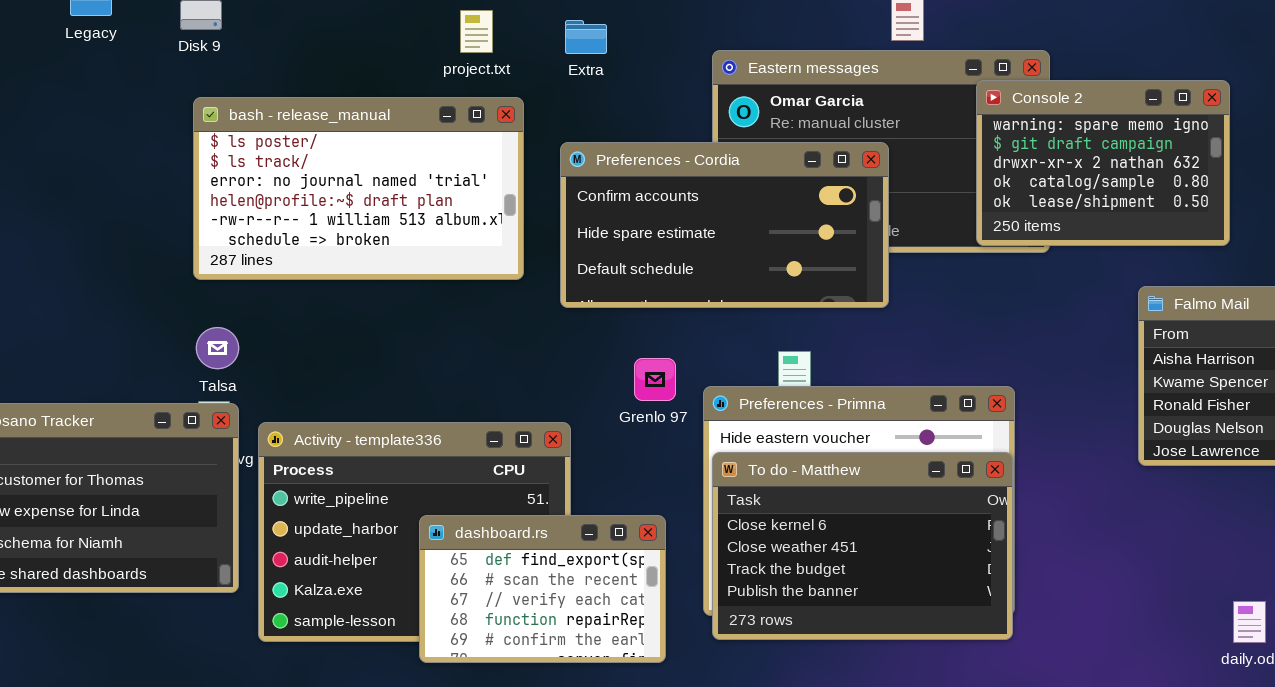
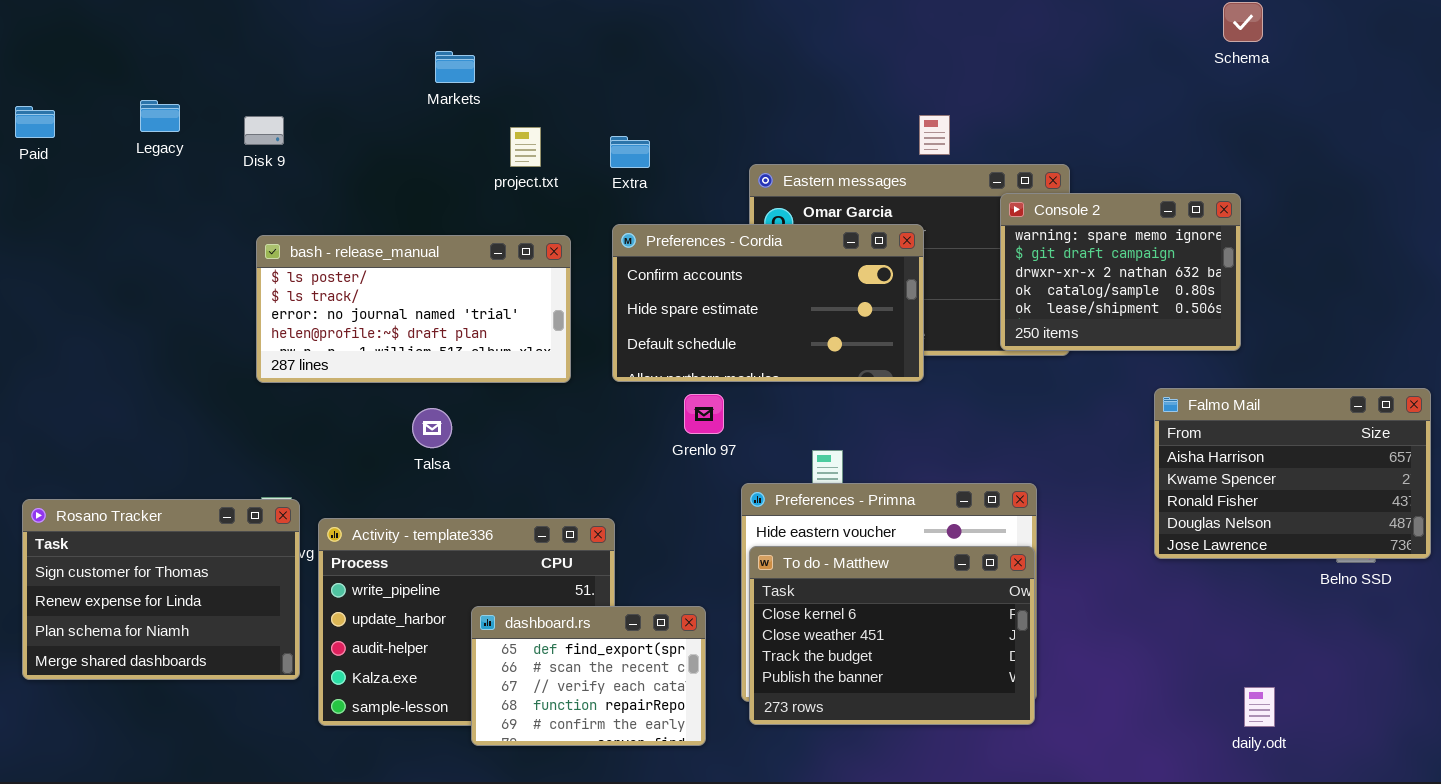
bash - release_manual: [193,97,524,280] -> [256,235,571,383], resized
Preferences - Cordia: [560,142,889,308] -> [612,224,924,382], moved
Talsa: [196,327,239,369] -> [412,408,452,448], moved
Grenlo 97: [634,358,676,401] -> [684,394,724,434], moved

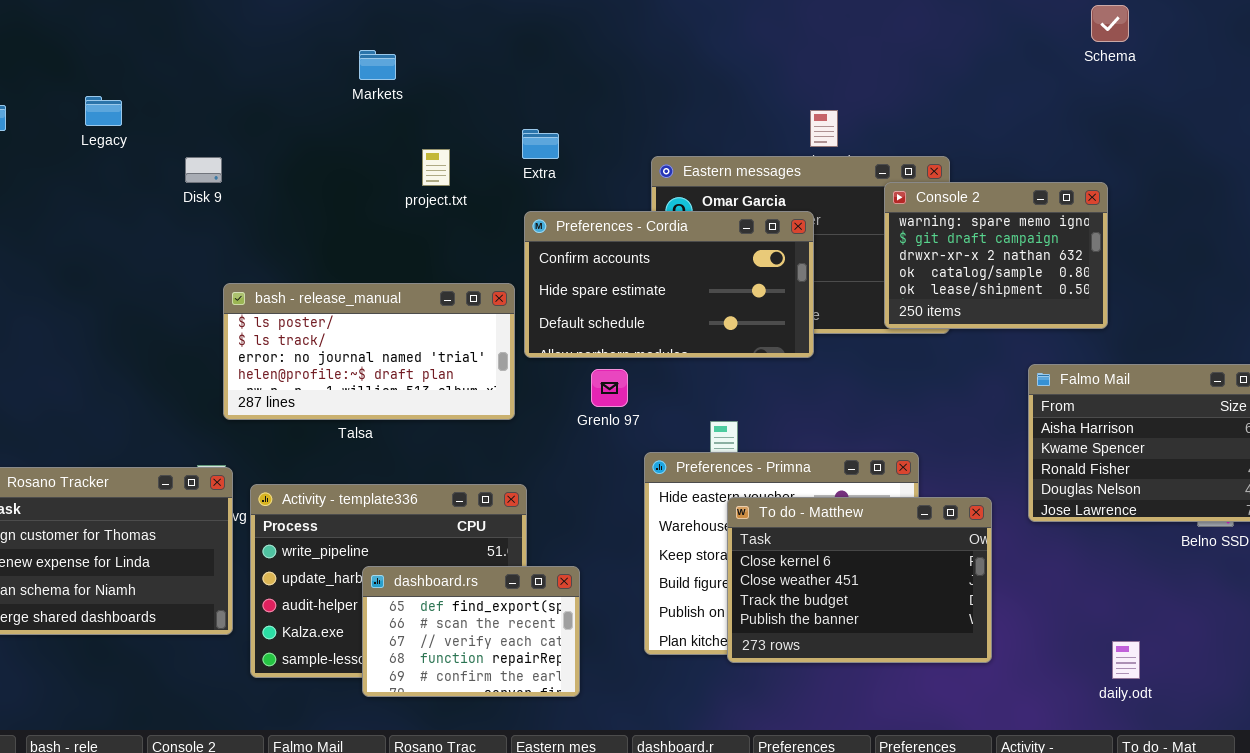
Disk 9: [244,116,284,145] -> [185,157,222,183], moved
project.txt: [510,127,541,167] -> [422,149,450,186], moved
bash - release_manual: [256,235,571,383] -> [223,283,515,420], moved
To do - Matthew: [749,546,1035,725] -> [727,497,992,663], moved
dashboard.rs: [471,606,706,746] -> [362,566,580,697], moved

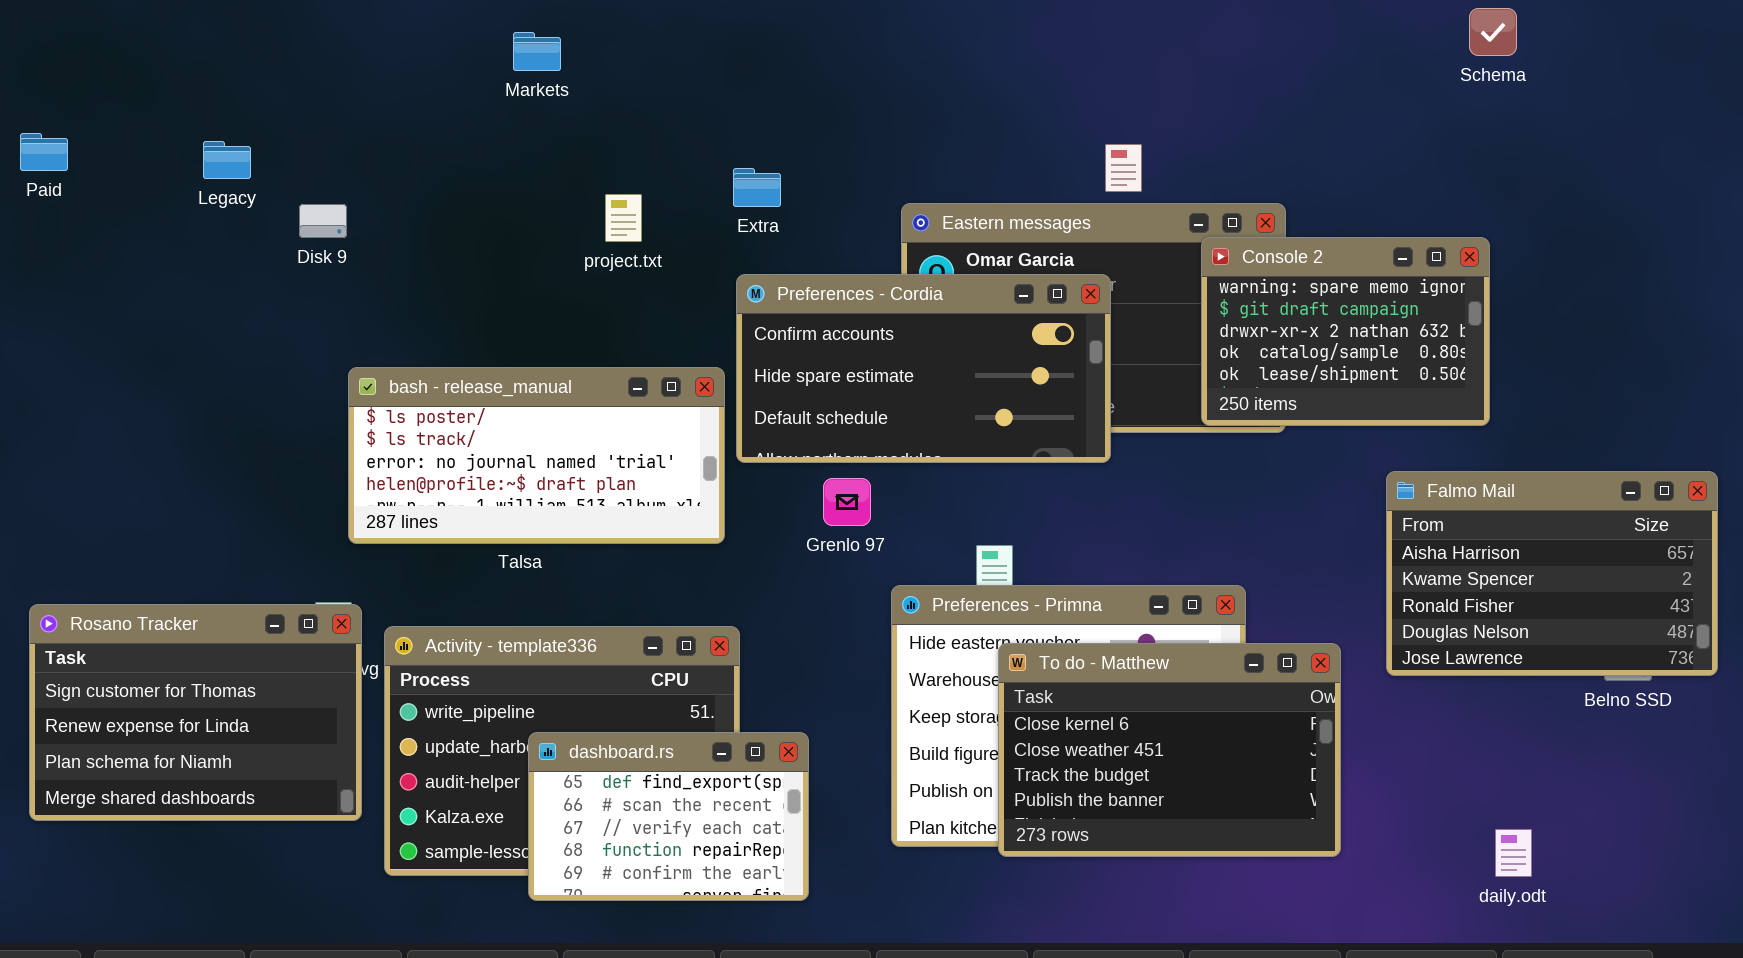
Markets: [359,50,396,80] -> [513,32,561,71], moved
Legacy: [85,96,122,126] -> [203,141,251,179], moved

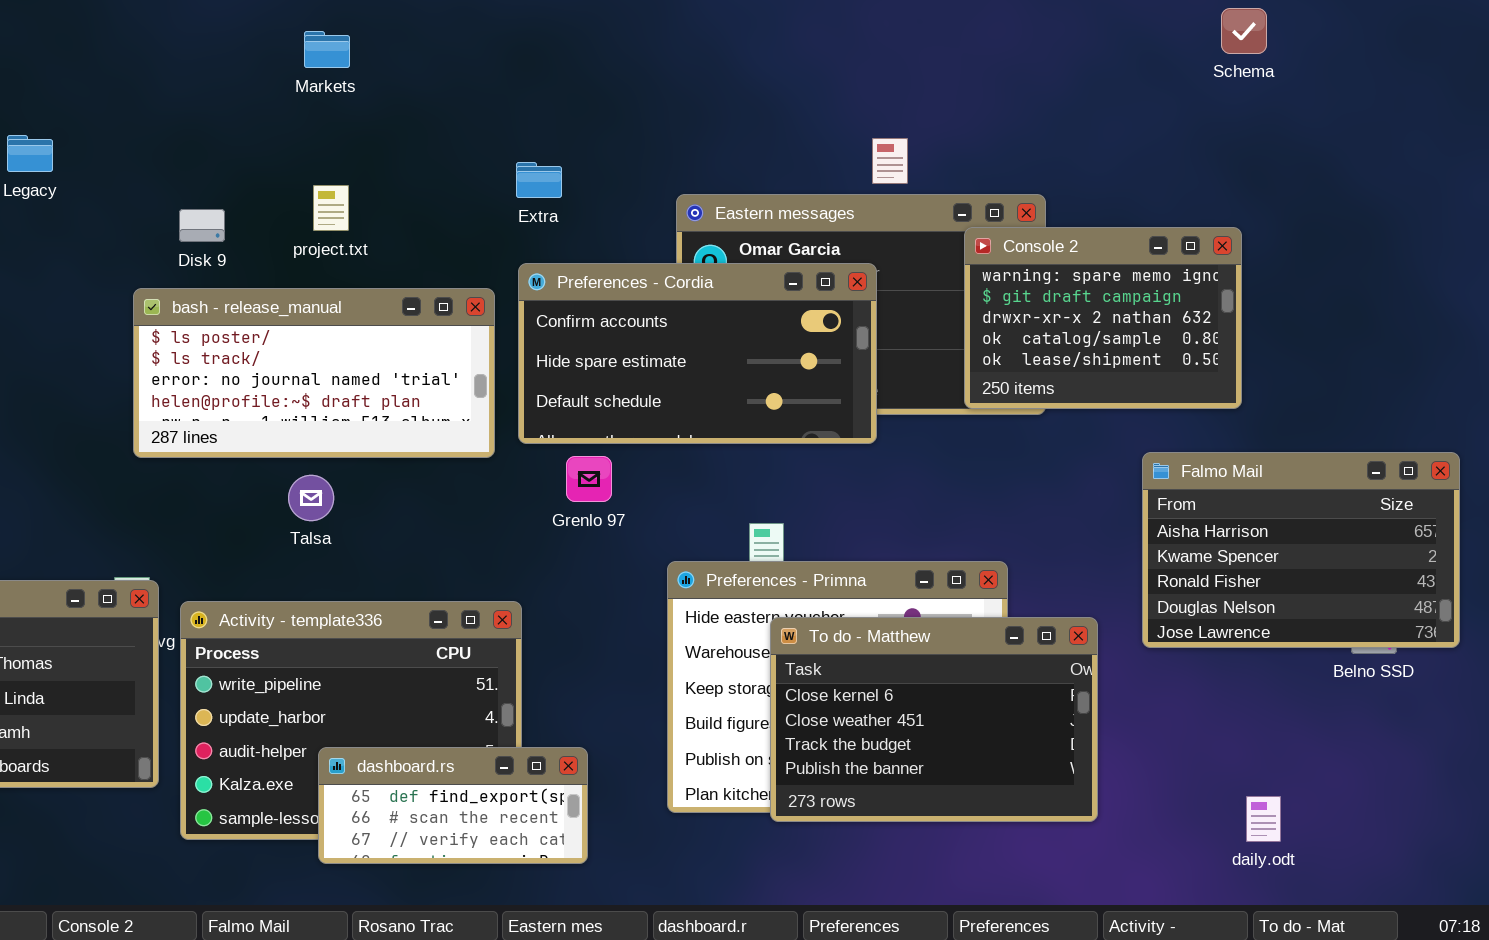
project.txt: [605,194,642,242] -> [313,185,349,231], moved
Disk 9: [299,204,347,238] -> [179,209,225,242], moved
bash - release_manual: [348,367,725,544] -> [133,288,495,458], moved
Grenlo 97: [823,478,871,526] -> [566,456,612,502], moved
dashboard.rs: [528,732,809,901] -> [318,747,588,864], resized

